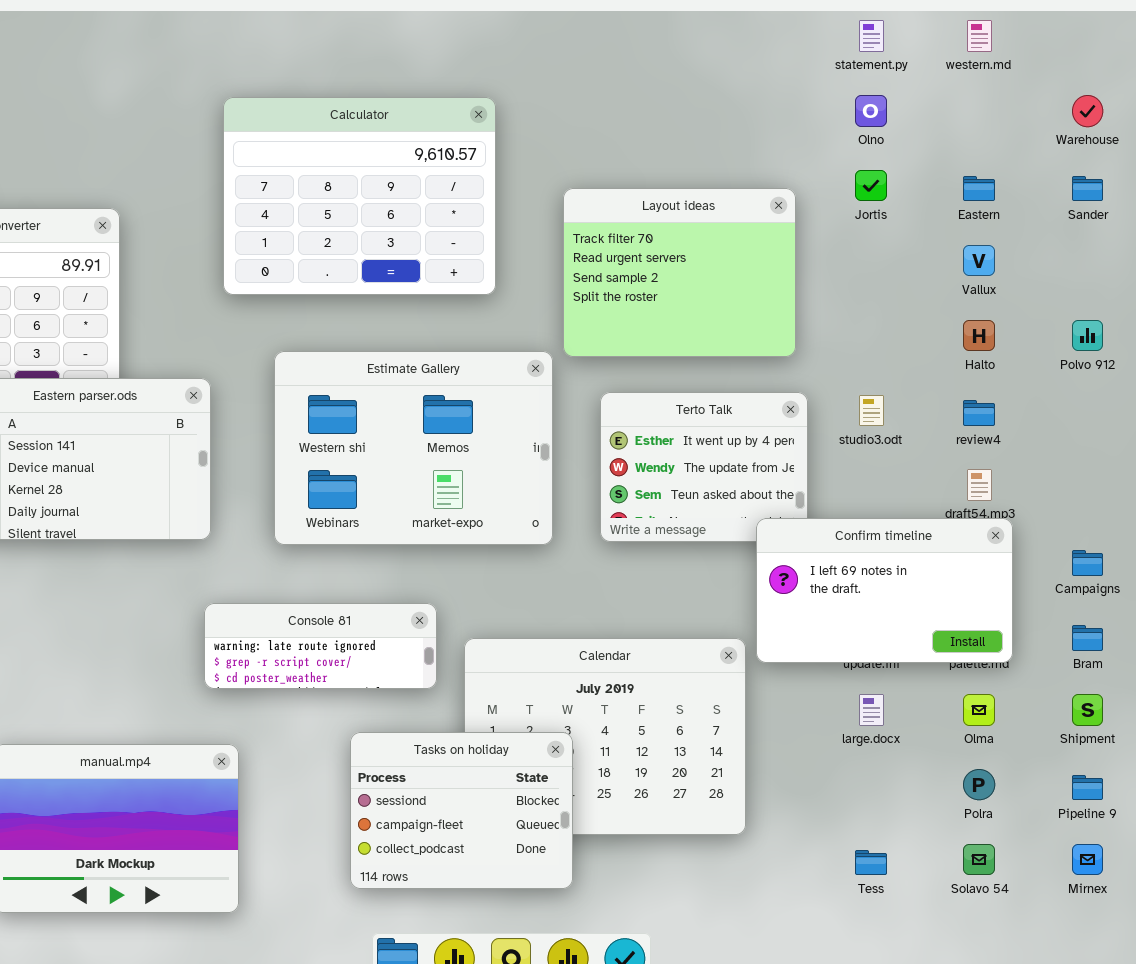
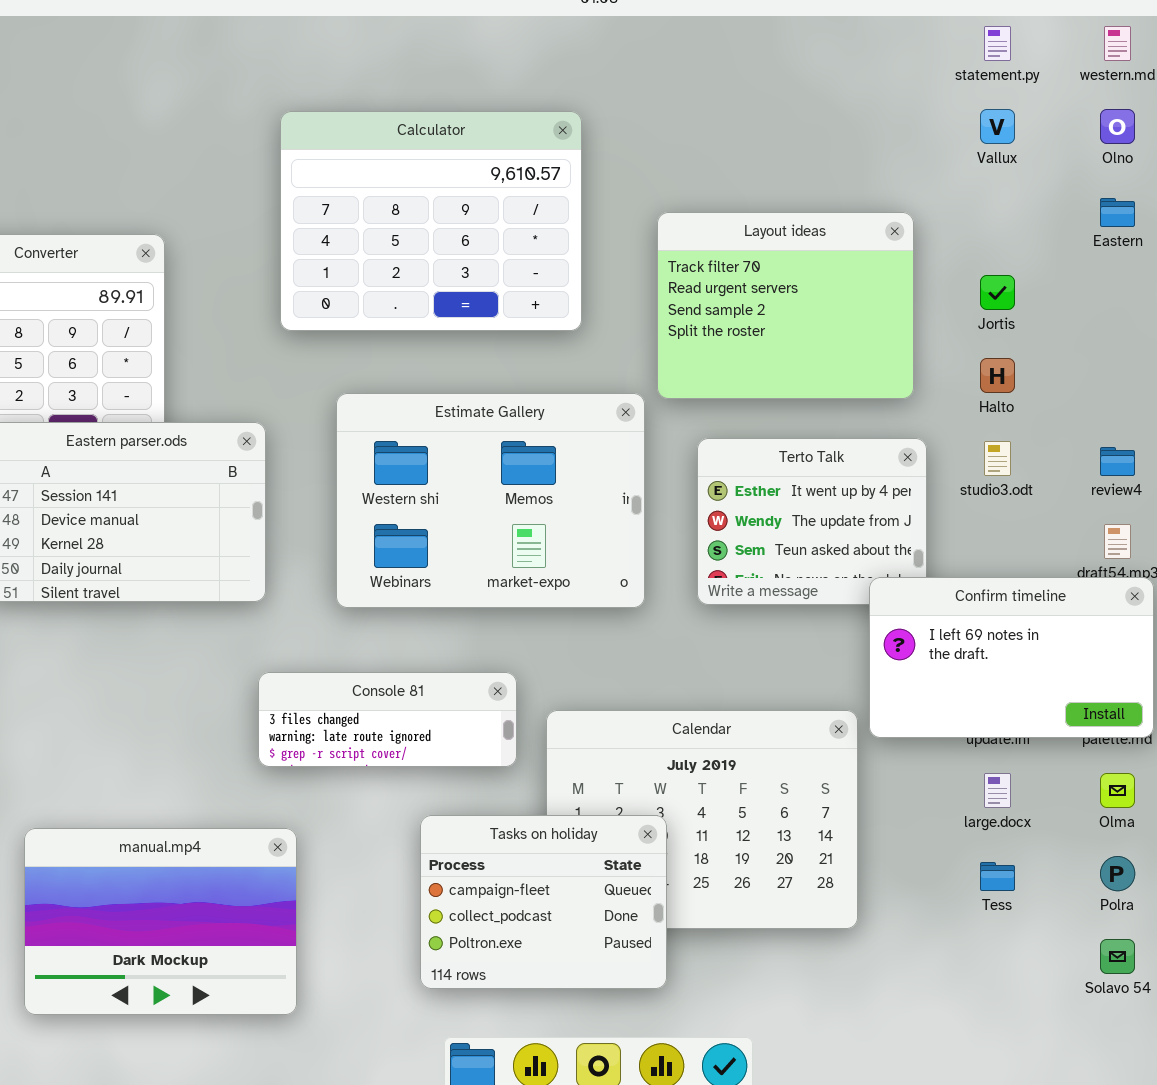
Olno: [855,95,887,127] -> [1100,109,1135,144], moved
Jortis: [855,170,887,201] -> [980,275,1015,310], moved
Vallux: [963,245,995,276] -> [980,109,1015,144], moved
Halto: [963,320,995,351] -> [980,358,1015,393], moved
Console 81: [204,603,437,689] -> [258,672,517,767], scrolled up 1 row
Tasks on holiday: [350,732,573,889] -> [420,815,667,989], scrolled down 1 row
Tess: [855,850,887,875] -> [980,862,1015,891], moved

